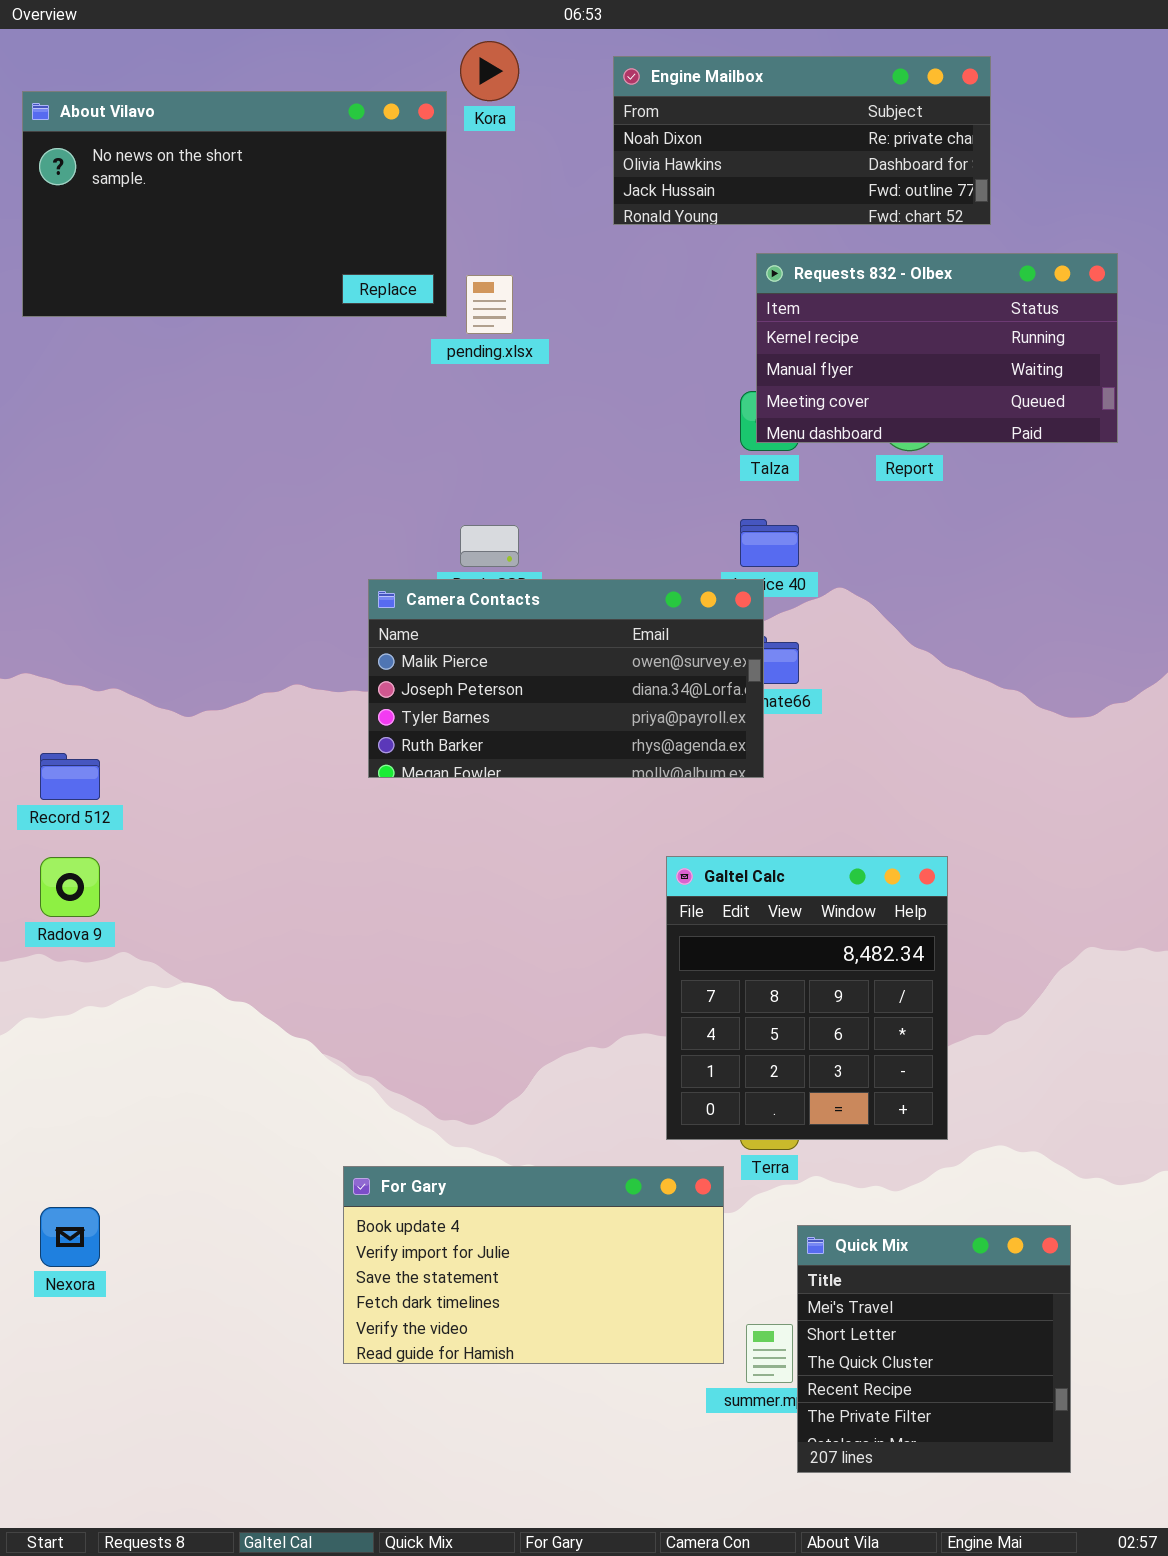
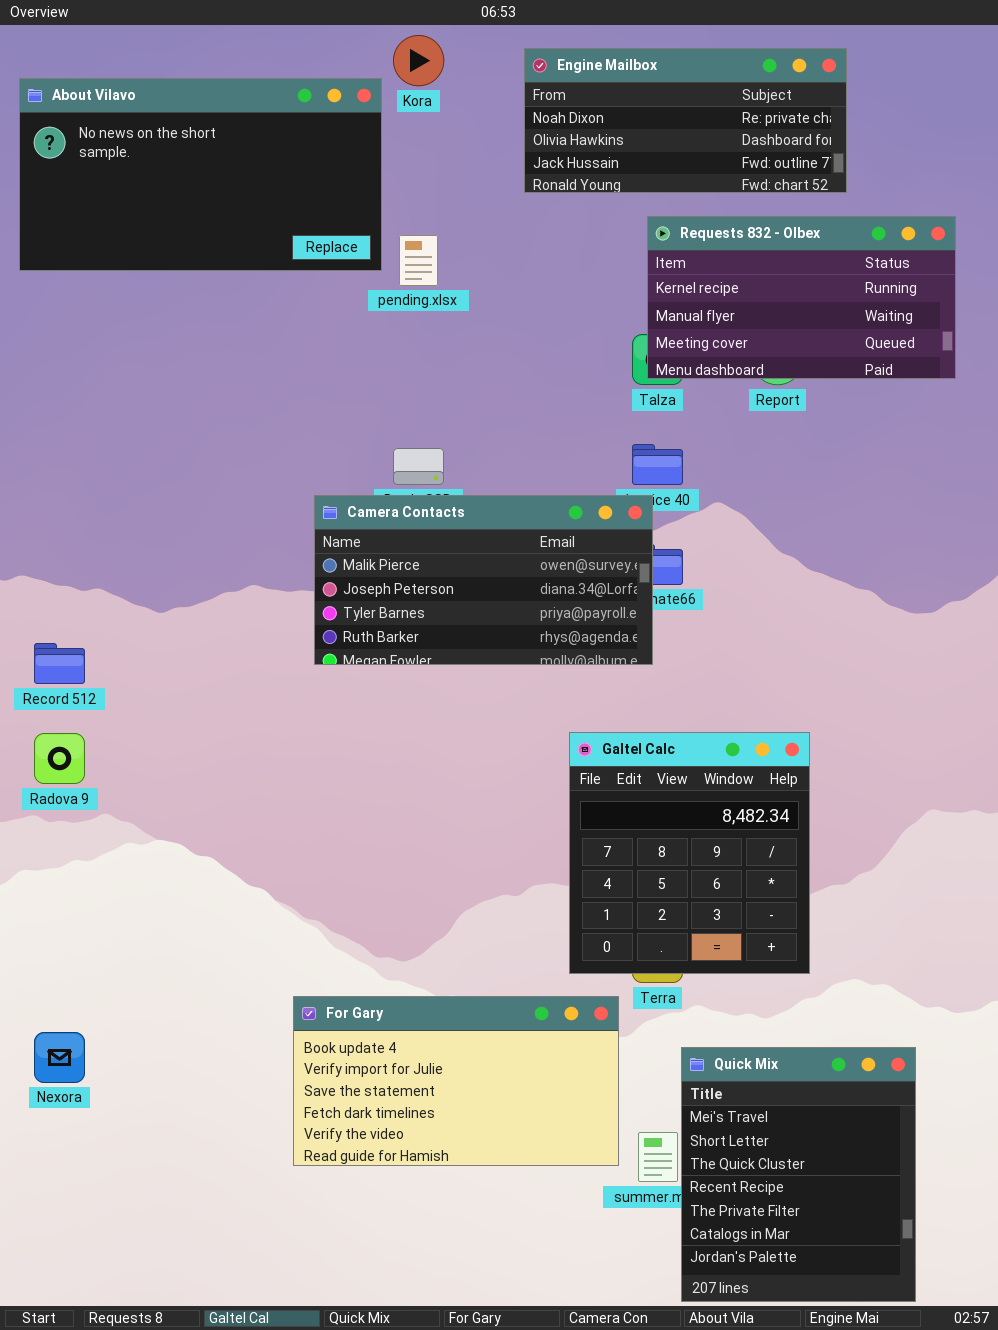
Quick Mix: [797,1225,1071,1473] -> [681,1047,916,1302], resized

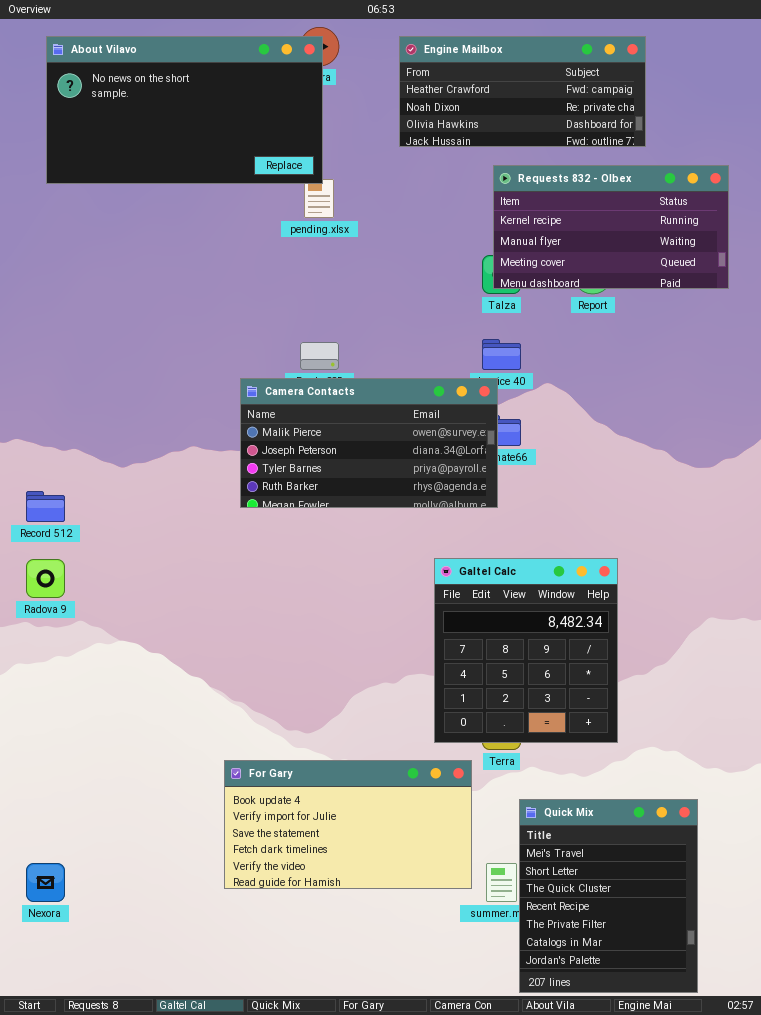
Engine Mailbox: [524,48,847,193] -> [399,36,646,147], scrolled up 1 row
About Vilavo: [19,78,382,271] -> [46,36,323,184], moved
Nexora: [34,1032,85,1083] -> [26,863,65,902], moved

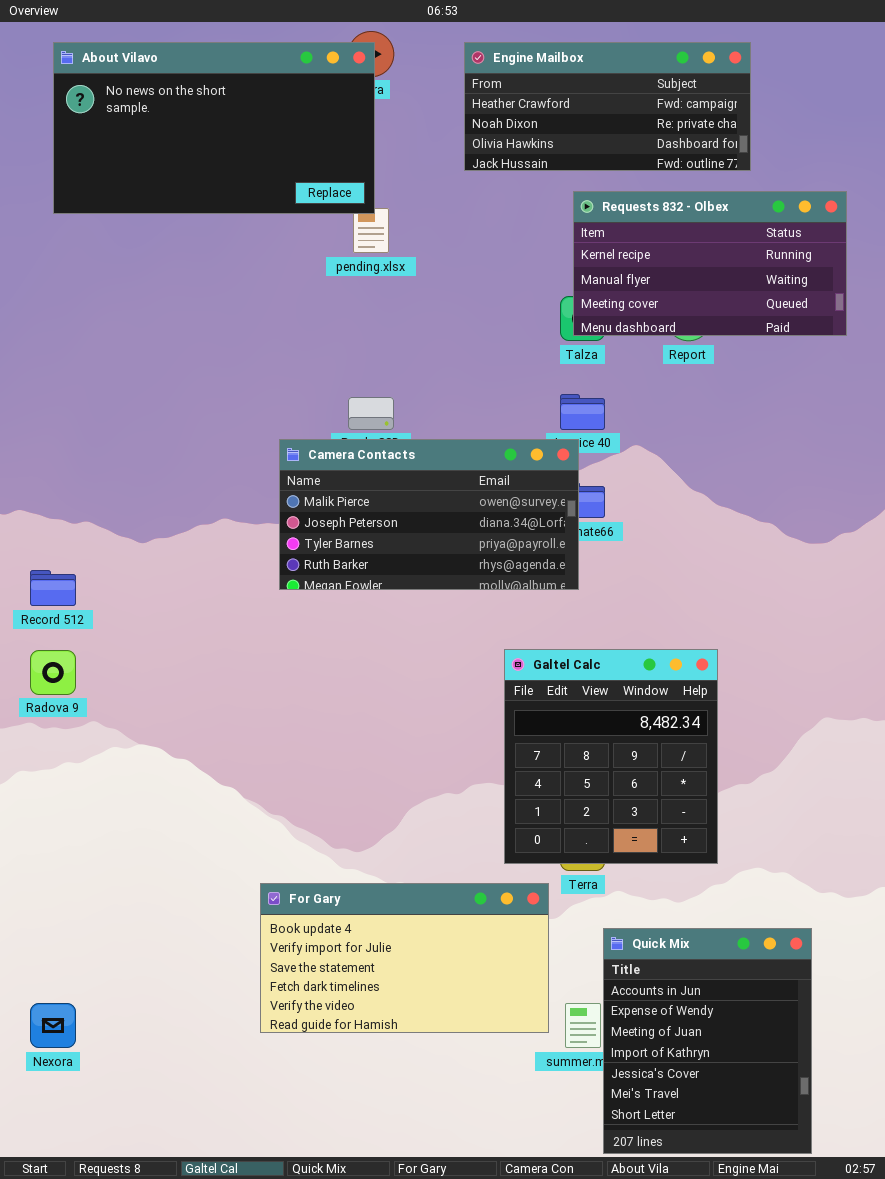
Quick Mix: [519,799,698,993] -> [603,928,812,1154], scrolled up 5 rows

